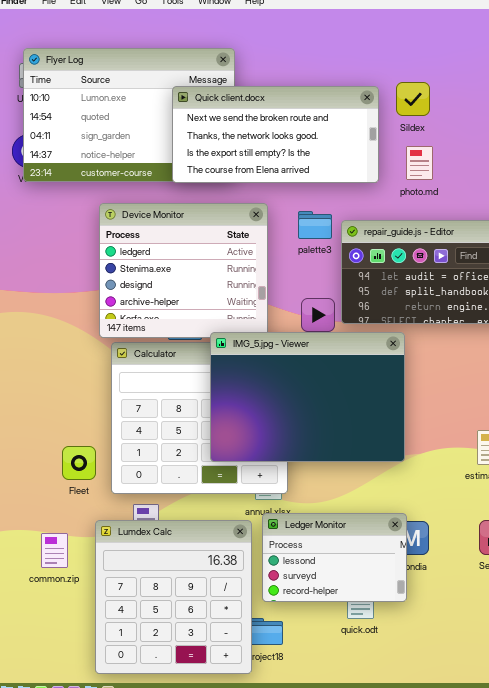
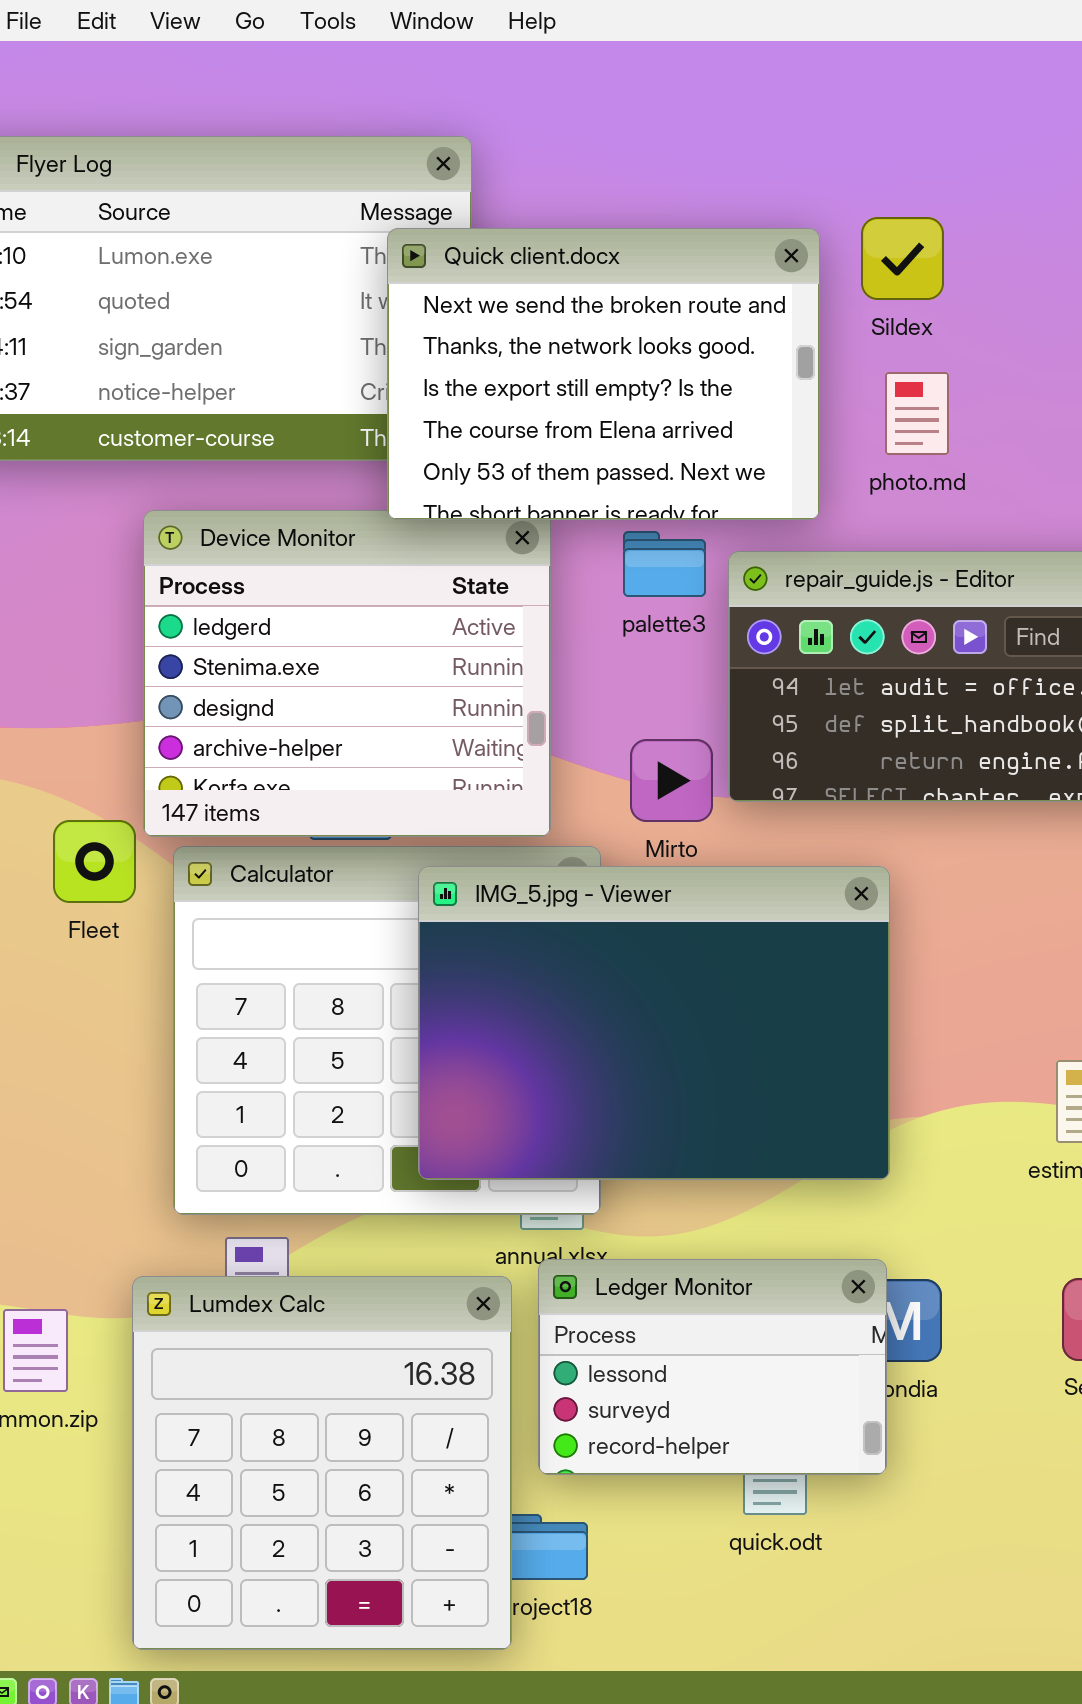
Quick client.docx: [172,86,379,183] -> [387,228,820,520], resized
IMG_5.jpg - Viewer: [210,332,405,462] -> [418,866,890,1180], moved
Fleet: [62,446,96,480] -> [53,820,136,903], moved

